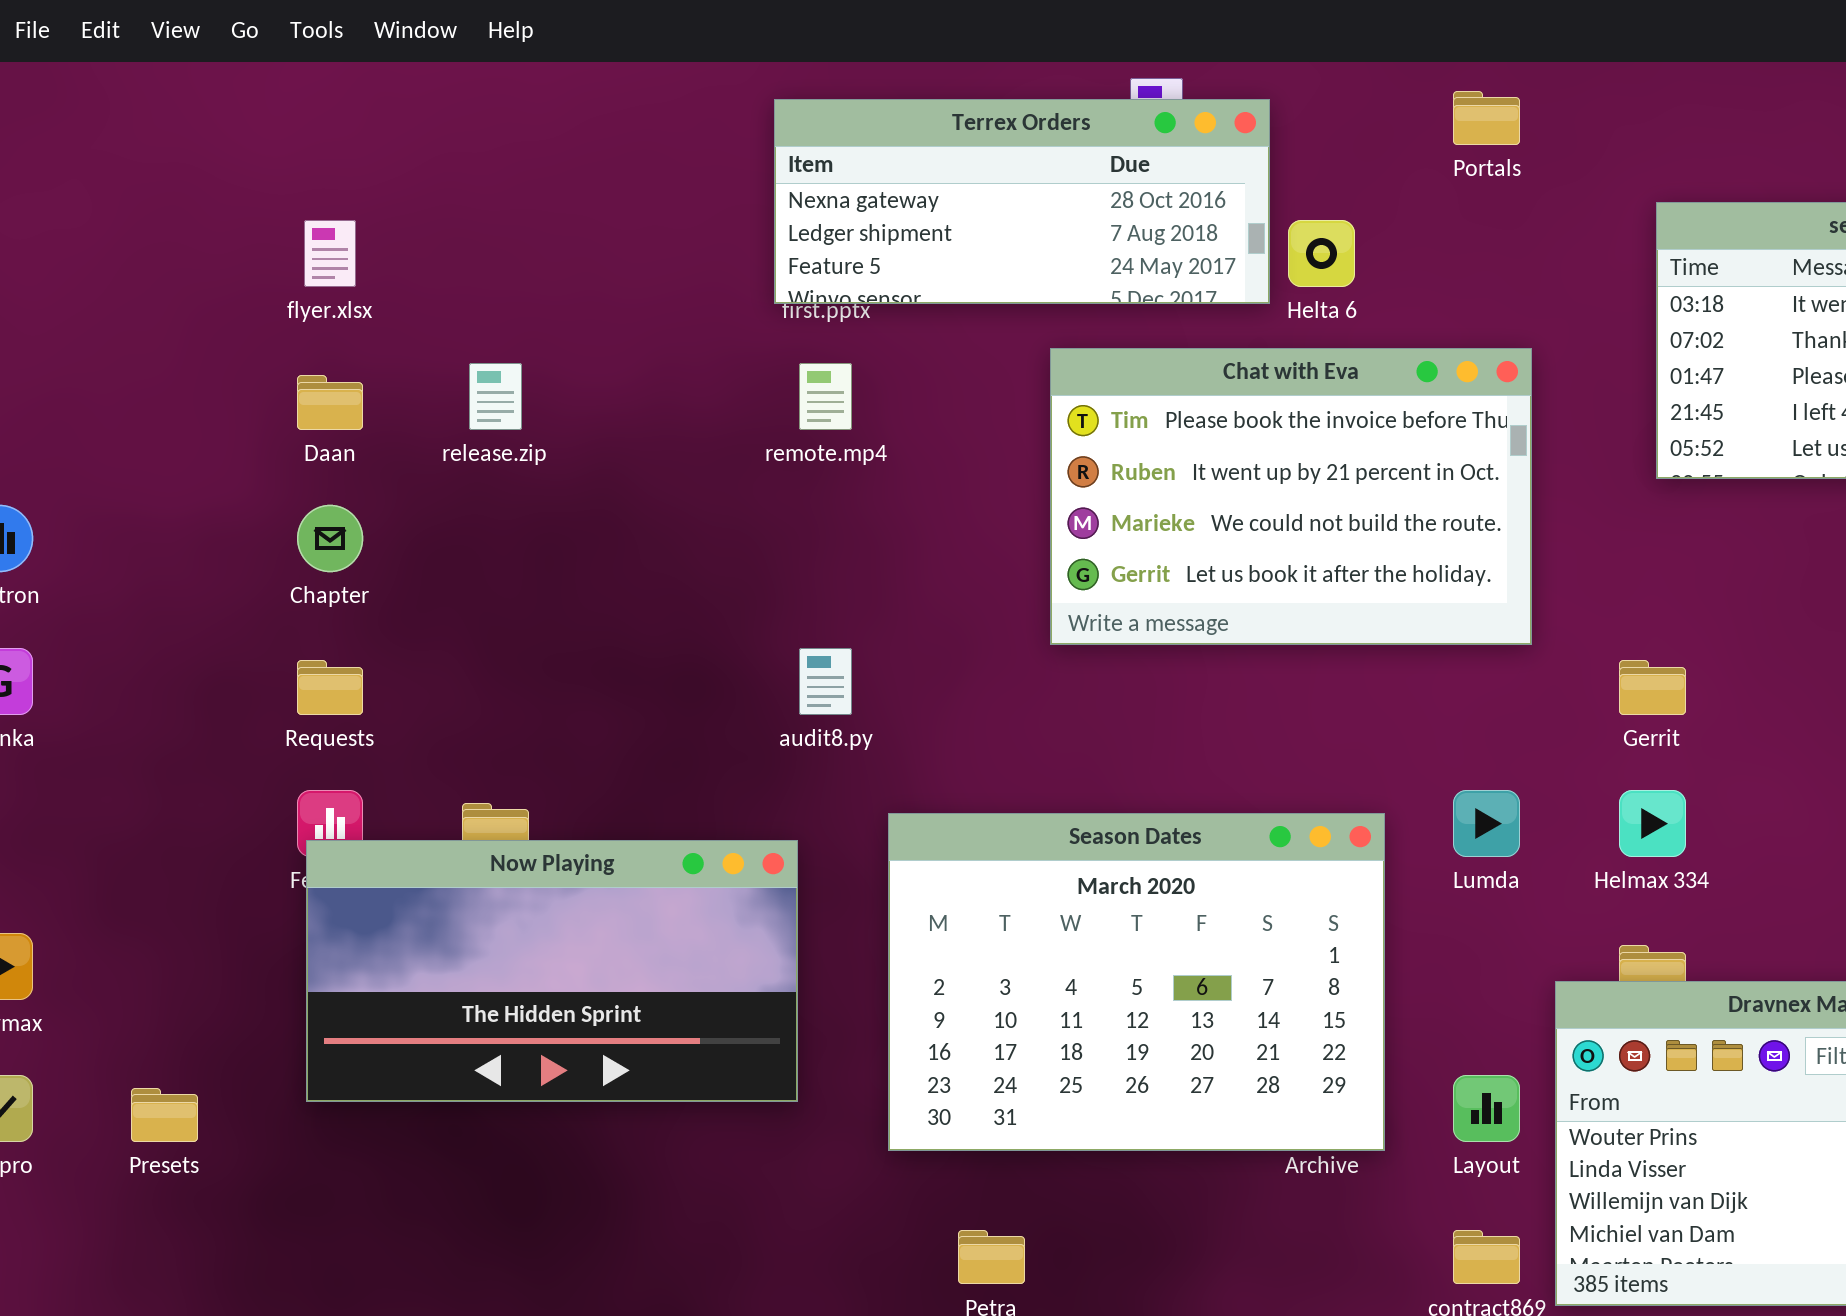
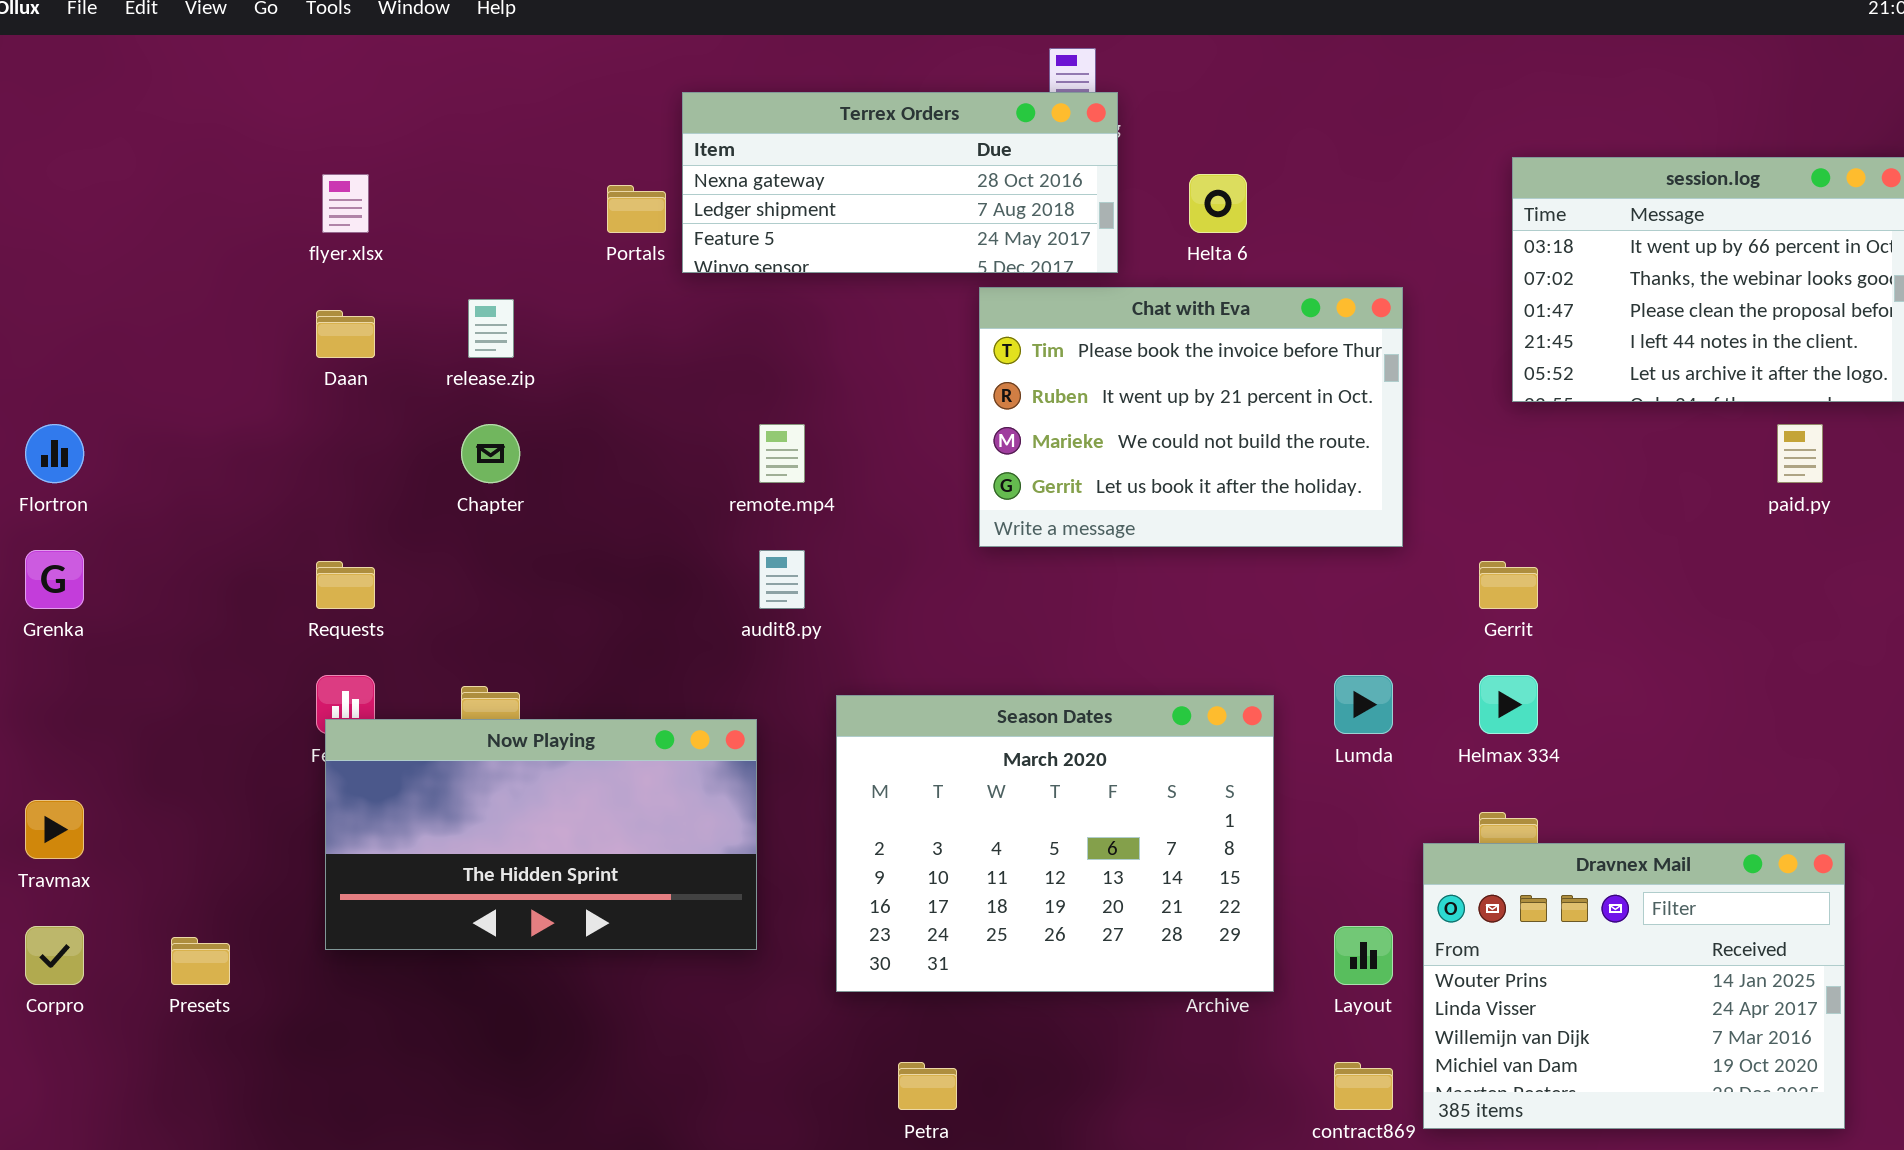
Portals: [1453,91,1520,145] -> [607,185,666,233], moved
Terrex Orders: [774,99,1270,304] -> [682,92,1118,273], moved
remote.mp4: [799,363,852,430] -> [759,424,805,483], moved
Chapter: [297,505,363,572] -> [461,424,520,483], moved

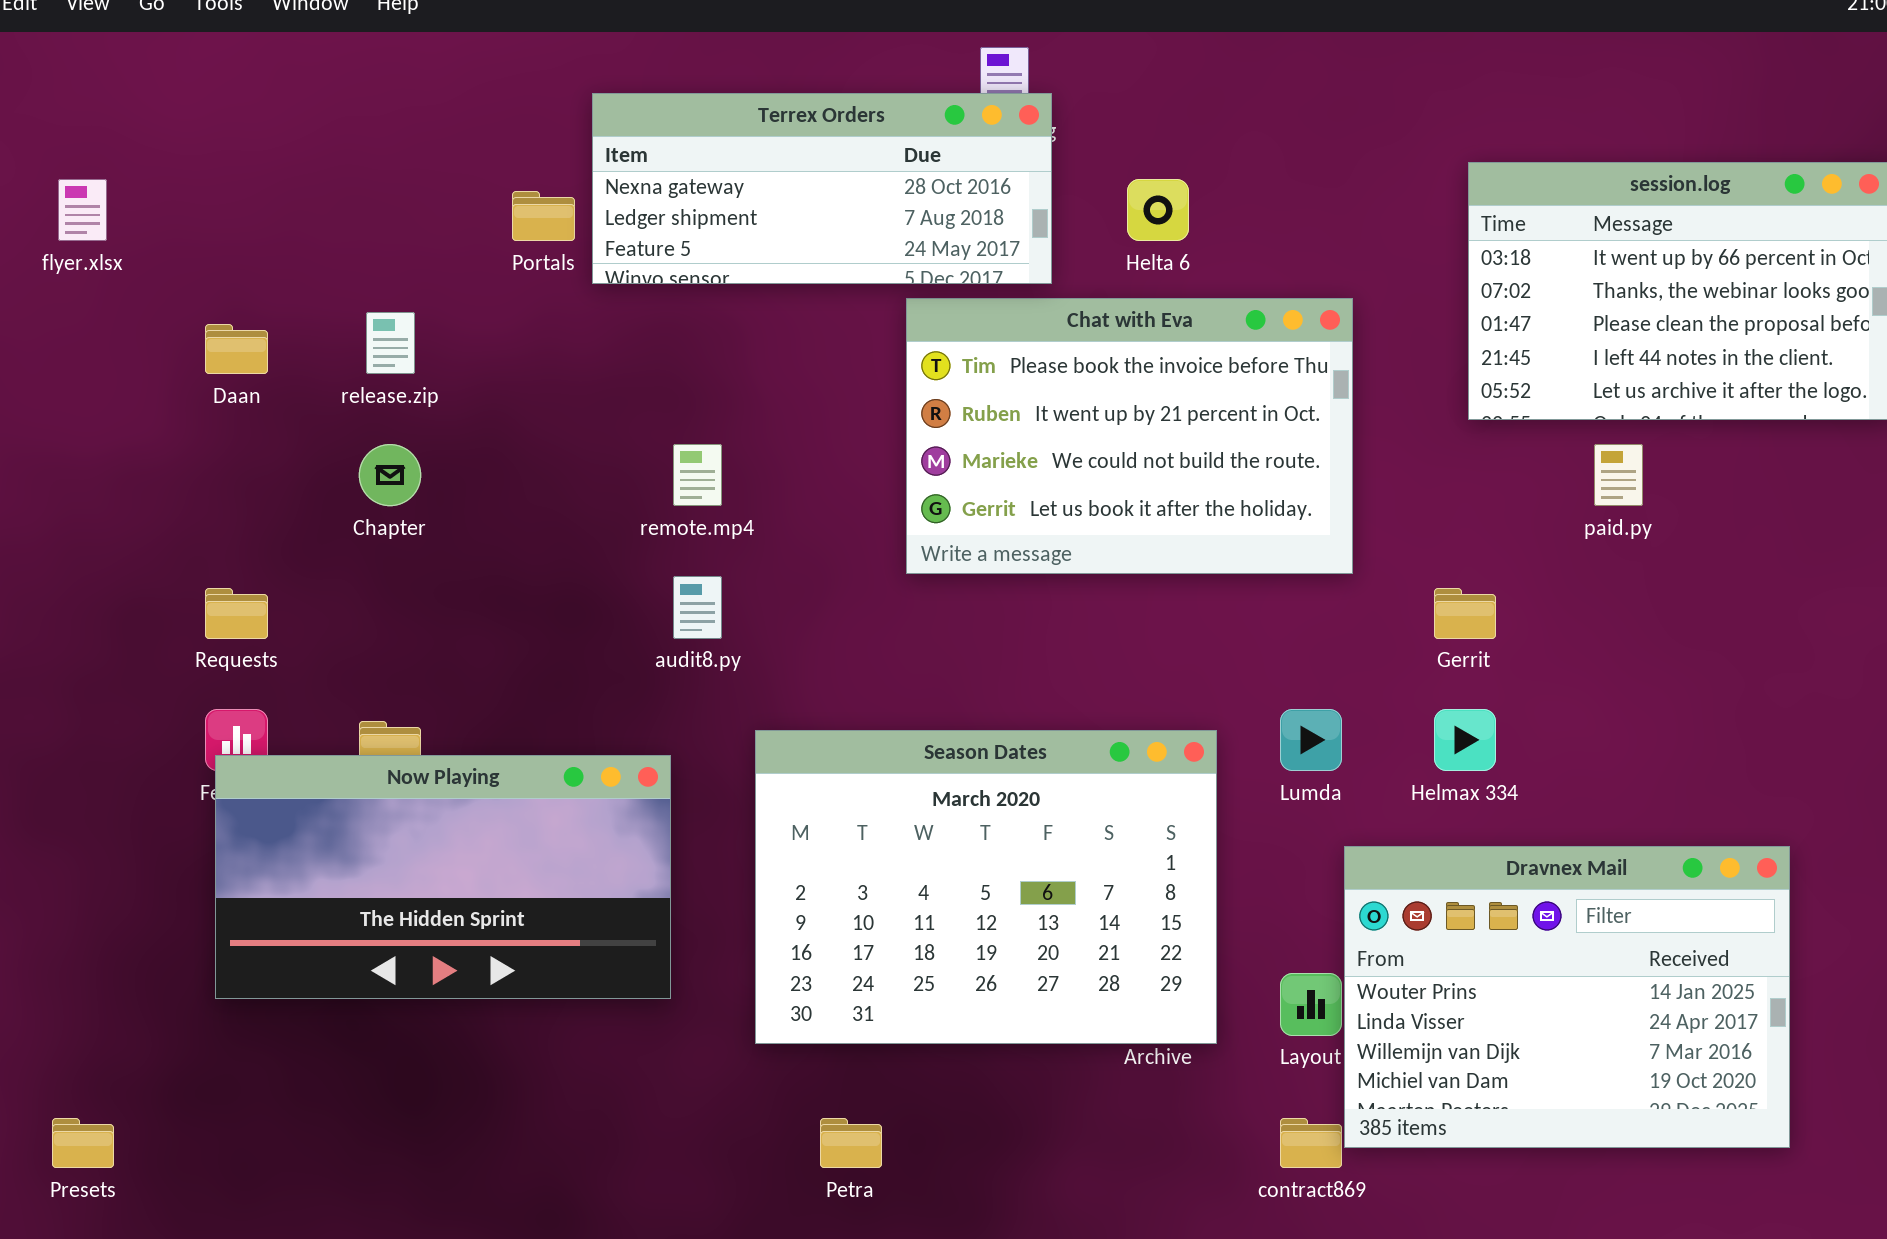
flyer.xlsx: [322,174,369,233] -> [58,179,107,241], moved
paid.py: [1777,424,1823,483] -> [1594,444,1643,506], moved
Dravnex Mail: [1423,843,1845,1129] -> [1344,846,1790,1148], moved
Presets: [171,937,230,985] -> [52,1118,114,1168], moved

